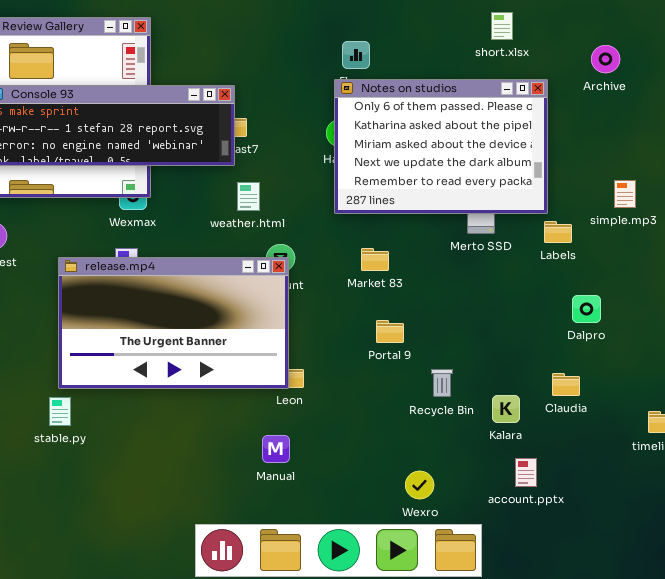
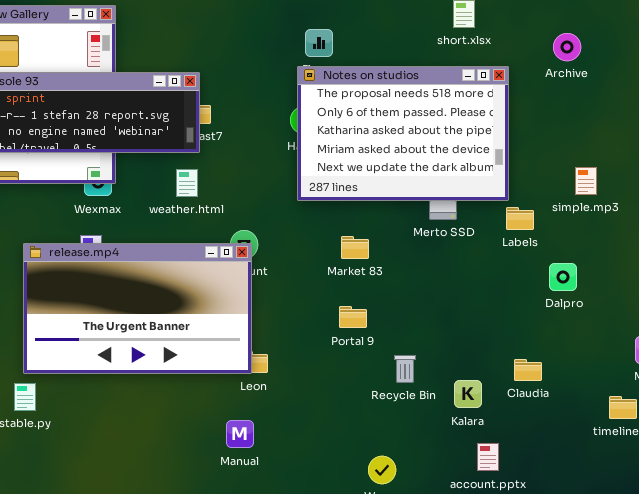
Notes on studios: [334,79,548,214] -> [297,66,509,201], scrolled up 1 row
weather.html: [237,182,260,211] -> [176,169,198,197], moved
Market 83: [361,248,389,271] -> [341,236,369,259], moved
Dalpro: [572,295,601,323] -> [549,263,577,291], moved

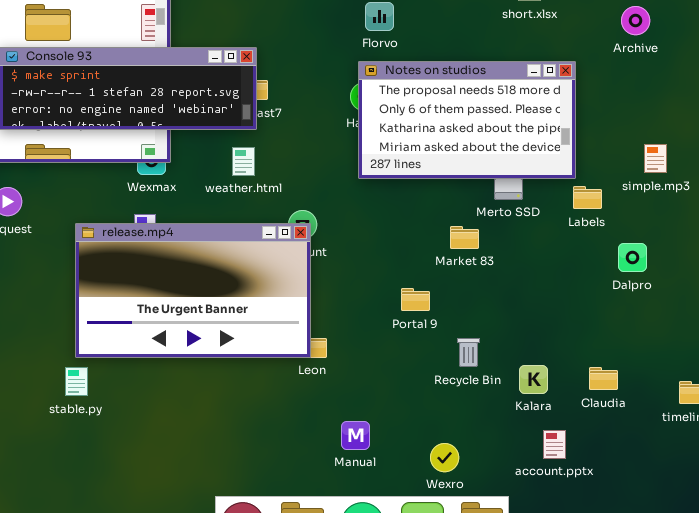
Notes on studios: [297,66,509,201] -> [358,61,576,179], resized
Market 83: [341,236,369,259] -> [450,226,479,249], moved
Claudia: [514,359,542,381] -> [589,367,618,390], moved
Manual: [226,420,254,448] -> [341,421,370,450], moved

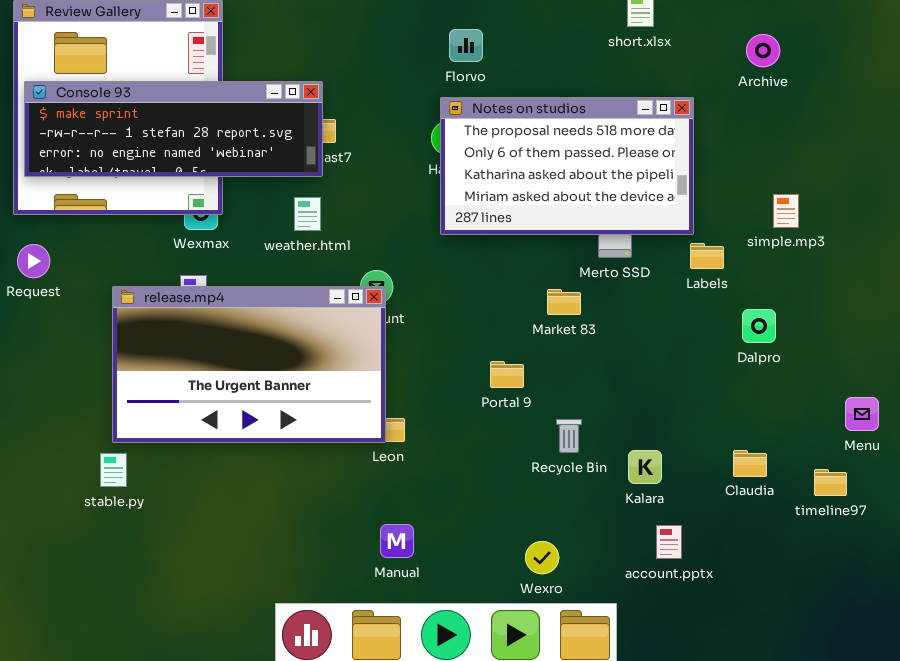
Claudia: [589,367,618,390] -> [733,450,767,477], moved
Manual: [341,421,370,450] -> [380,524,414,558], moved

